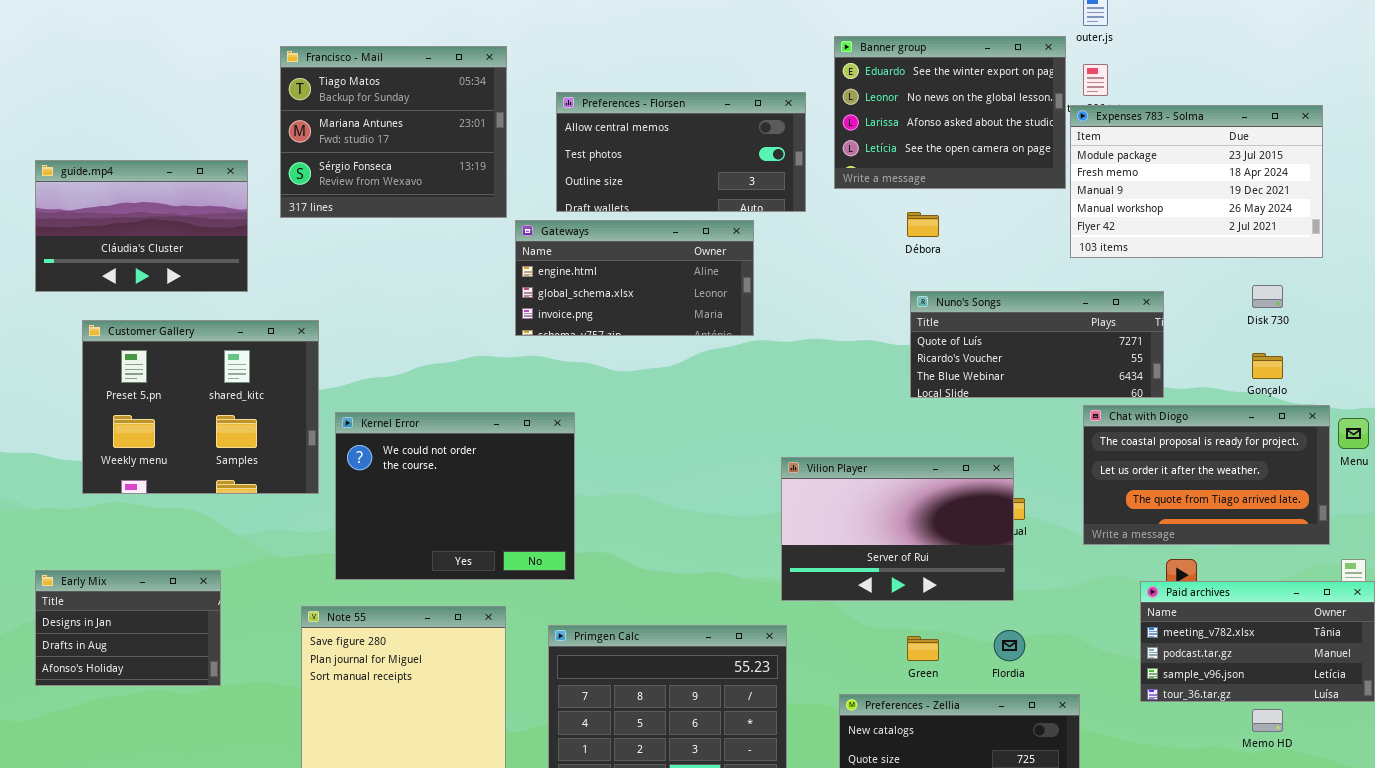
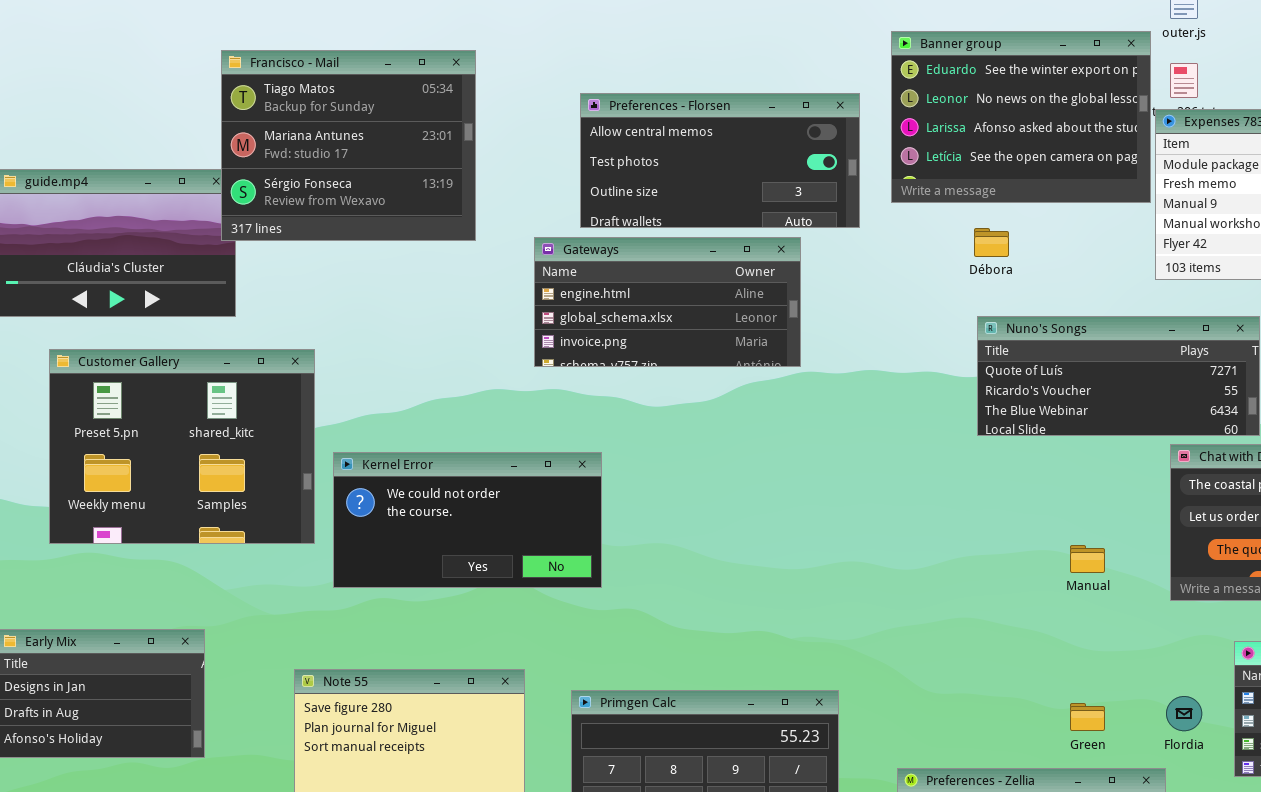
Francisco - Mail: [280,46,507,218] -> [221,50,476,241], moved
Kernel Error: [335,412,575,580] -> [333,452,602,588], resized
Vilion Player: [781,457,1014,601] -> none, closed
Flordia: [994,630,1025,661] -> [1166,696,1202,731], moved
Green: [907,636,939,661] -> [1070,703,1105,731], moved

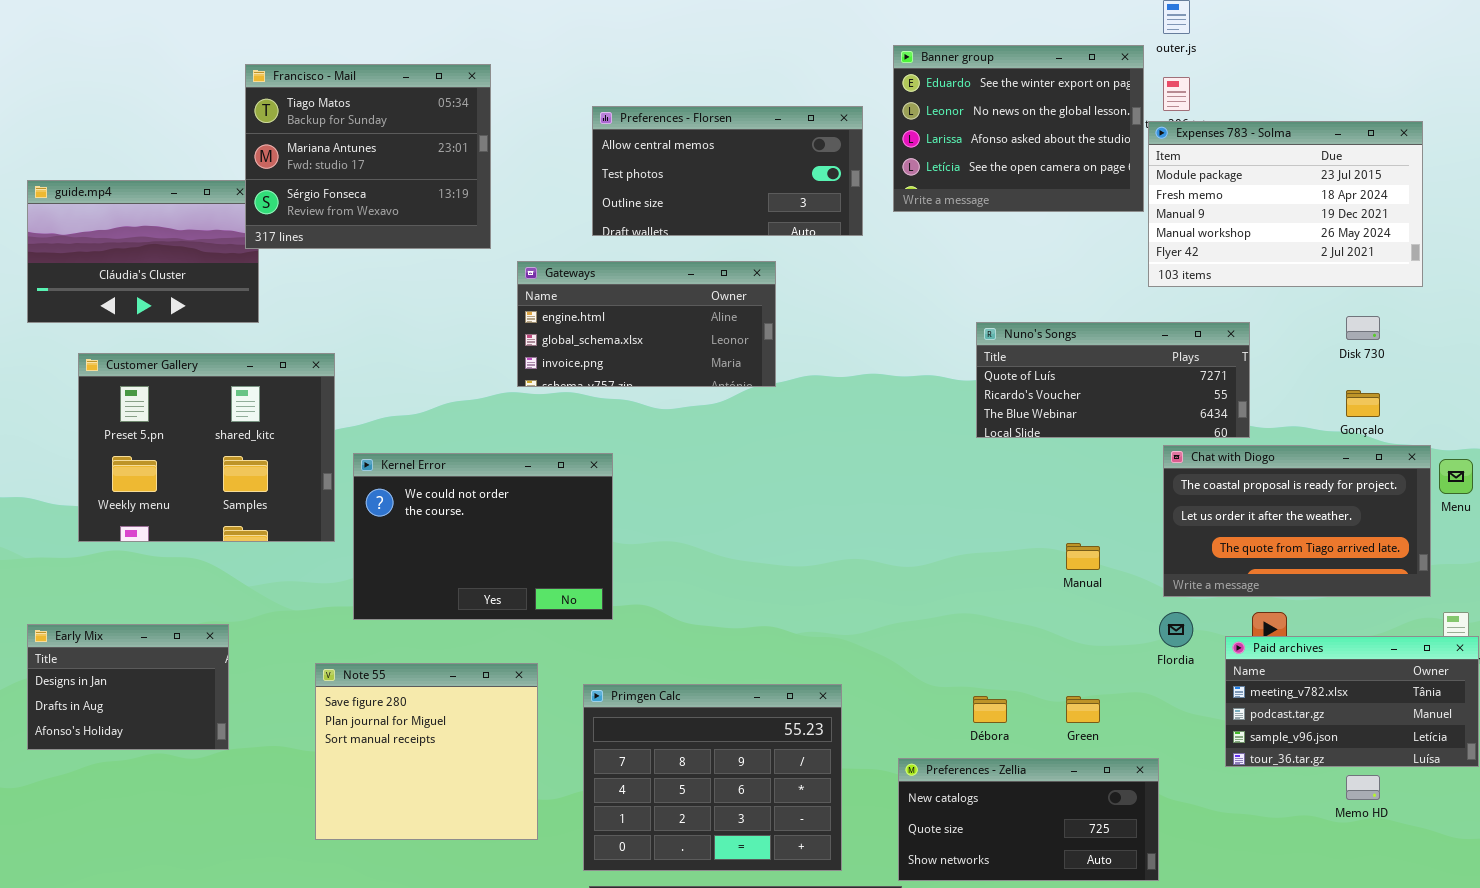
Débora: [974,228,1009,257] -> [973,696,1007,723], moved
Gateways: [534,237,801,367] -> [517,261,776,387], moved
Kernel Error: [333,452,602,588] -> [353,453,613,620], resized
Flordia: [1166,696,1202,731] -> [1159,612,1193,647], moved

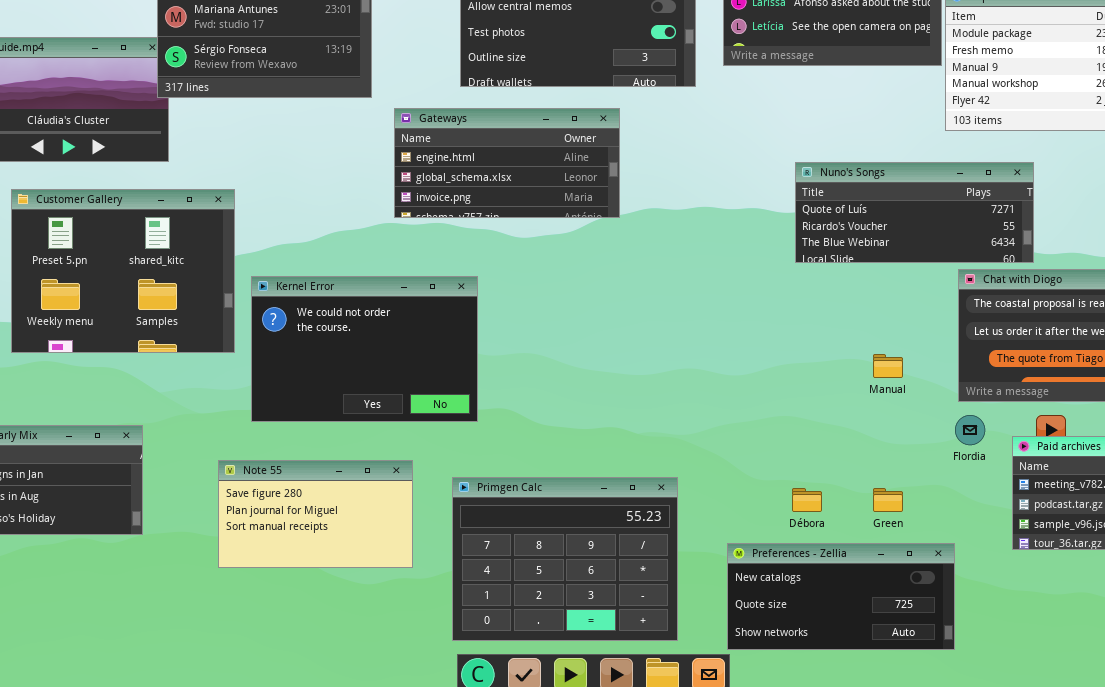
Note 55: [315,663,538,840] -> [218,460,413,568], resized

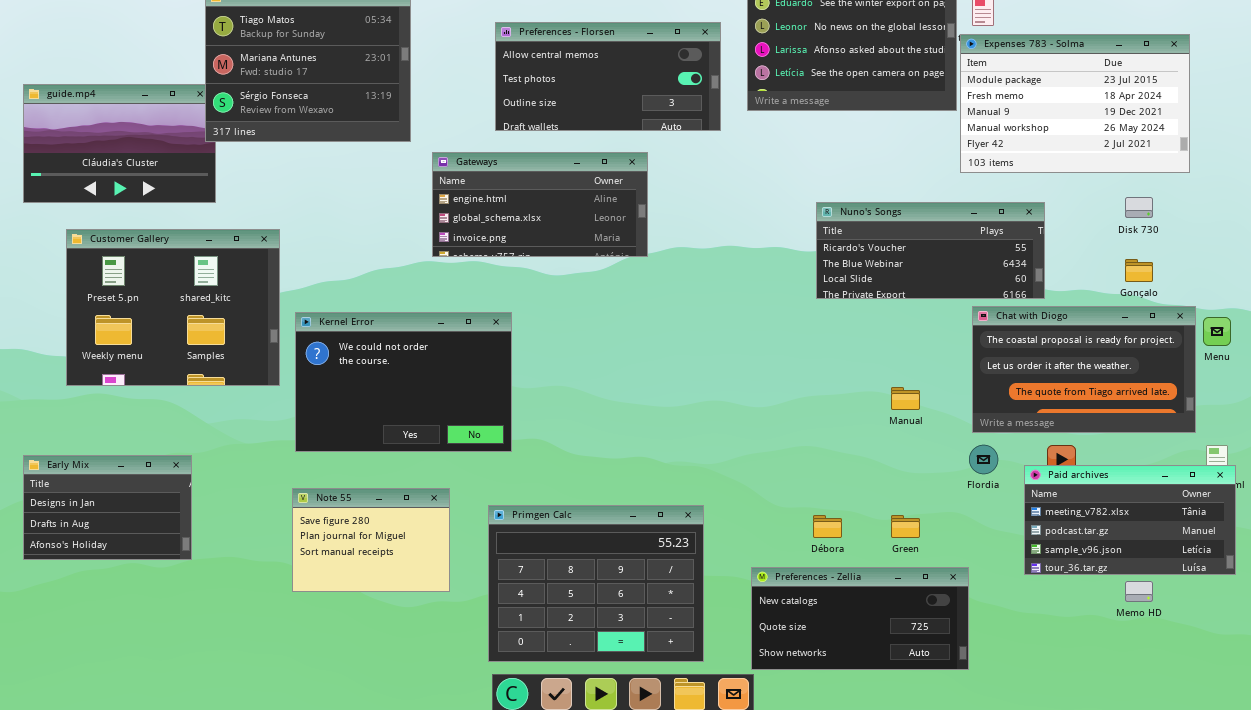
Nuno's Songs: [795,162,1034,263] -> [816,202,1045,299], scrolled down 1 row
Note 55: [218,460,413,568] -> [292,488,450,592], resized

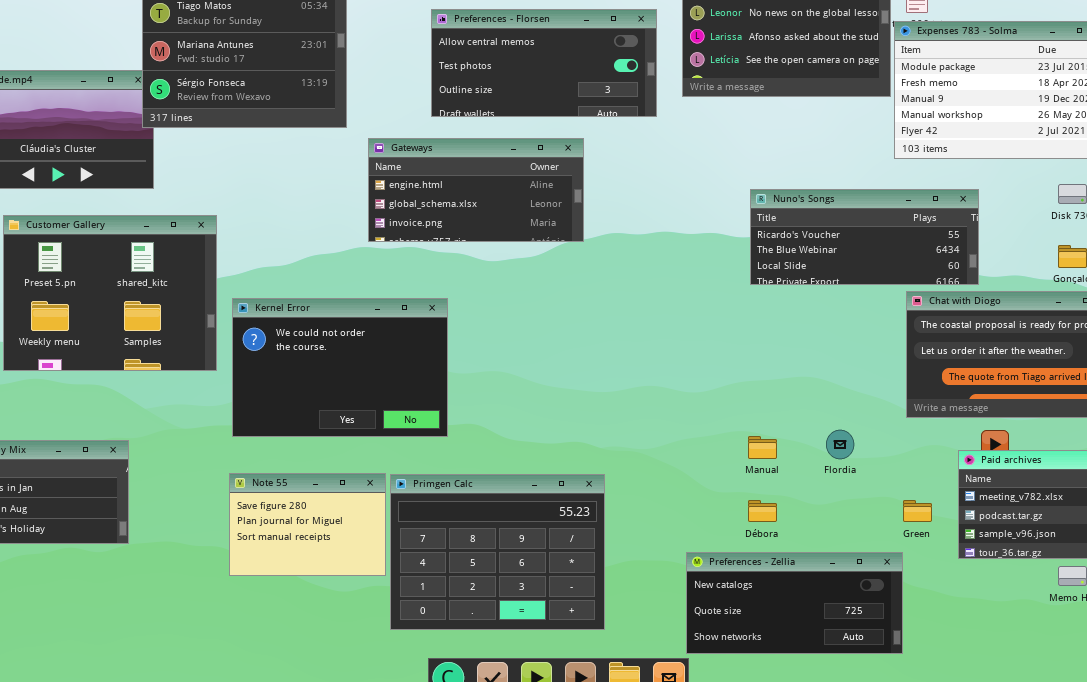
Manual: [891,387,920,410] -> [748,436,777,459], moved
Flordia: [969,445,998,474] -> [826,430,854,459], moved
Primgen Calc: [488,505,704,662] -> [390,474,605,630], moved
Green: [891,515,920,538] -> [903,500,932,522], moved

